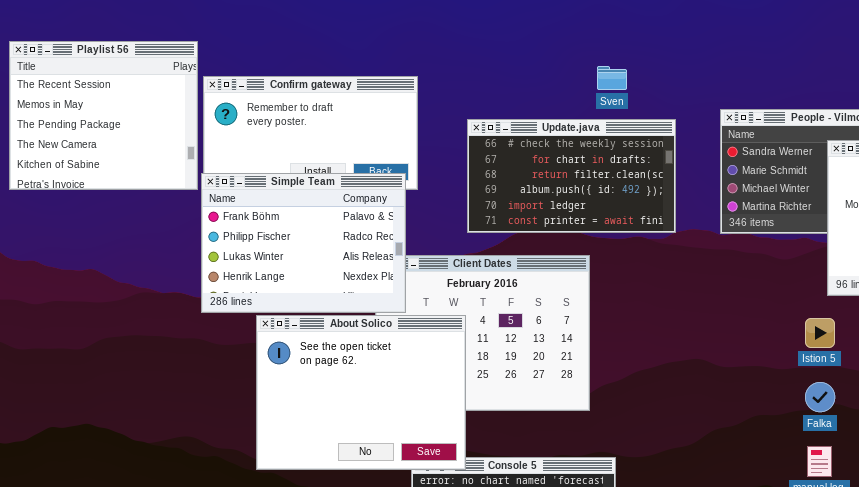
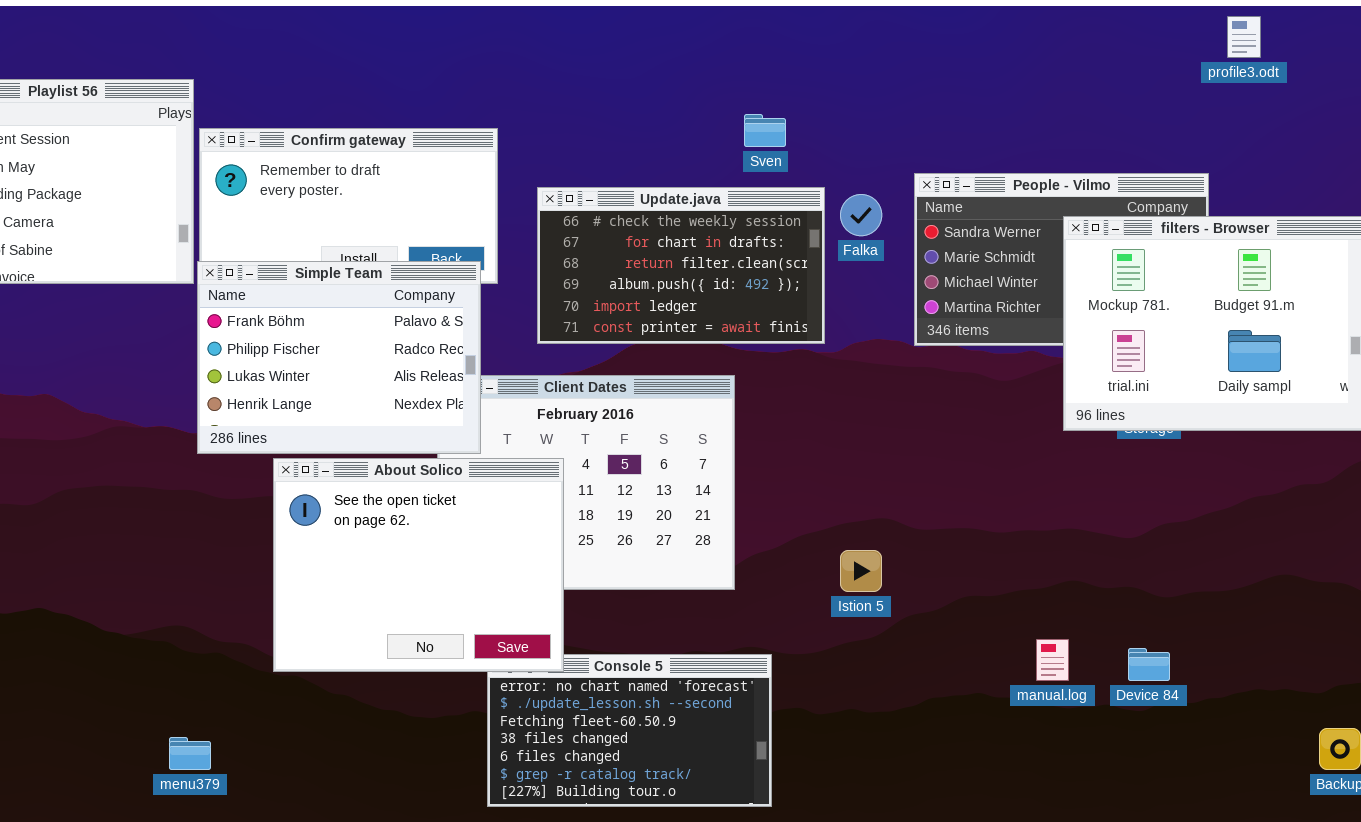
Update.java: [467,119,676,233] -> [537,187,825,344], moved
Istion 5: [805,318,835,348] -> [840,550,882,592], moved
Falka: [805,382,835,412] -> [840,194,882,236], moved

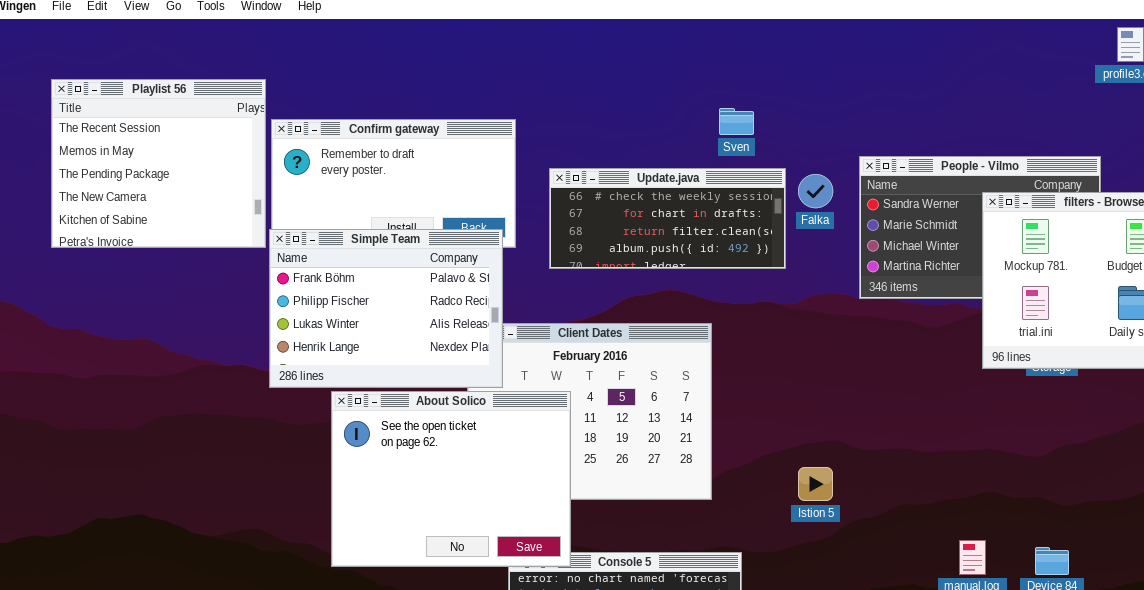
Update.java: [537,187,825,344] -> [549,168,786,269], resized

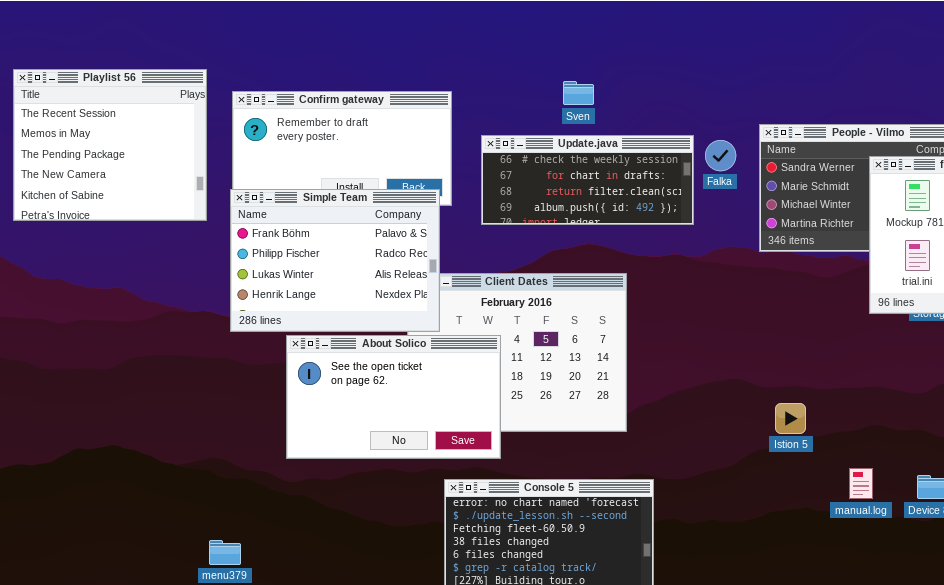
Playlist 56: [51,79,266,248] -> [13,69,207,221], moved
Sven: [719,108,754,135] -> [563,81,594,105], moved
About Solico: [331,391,571,567] -> [286,335,501,459], resized
Istion 5: [798,467,833,501] -> [775,403,806,434], moved

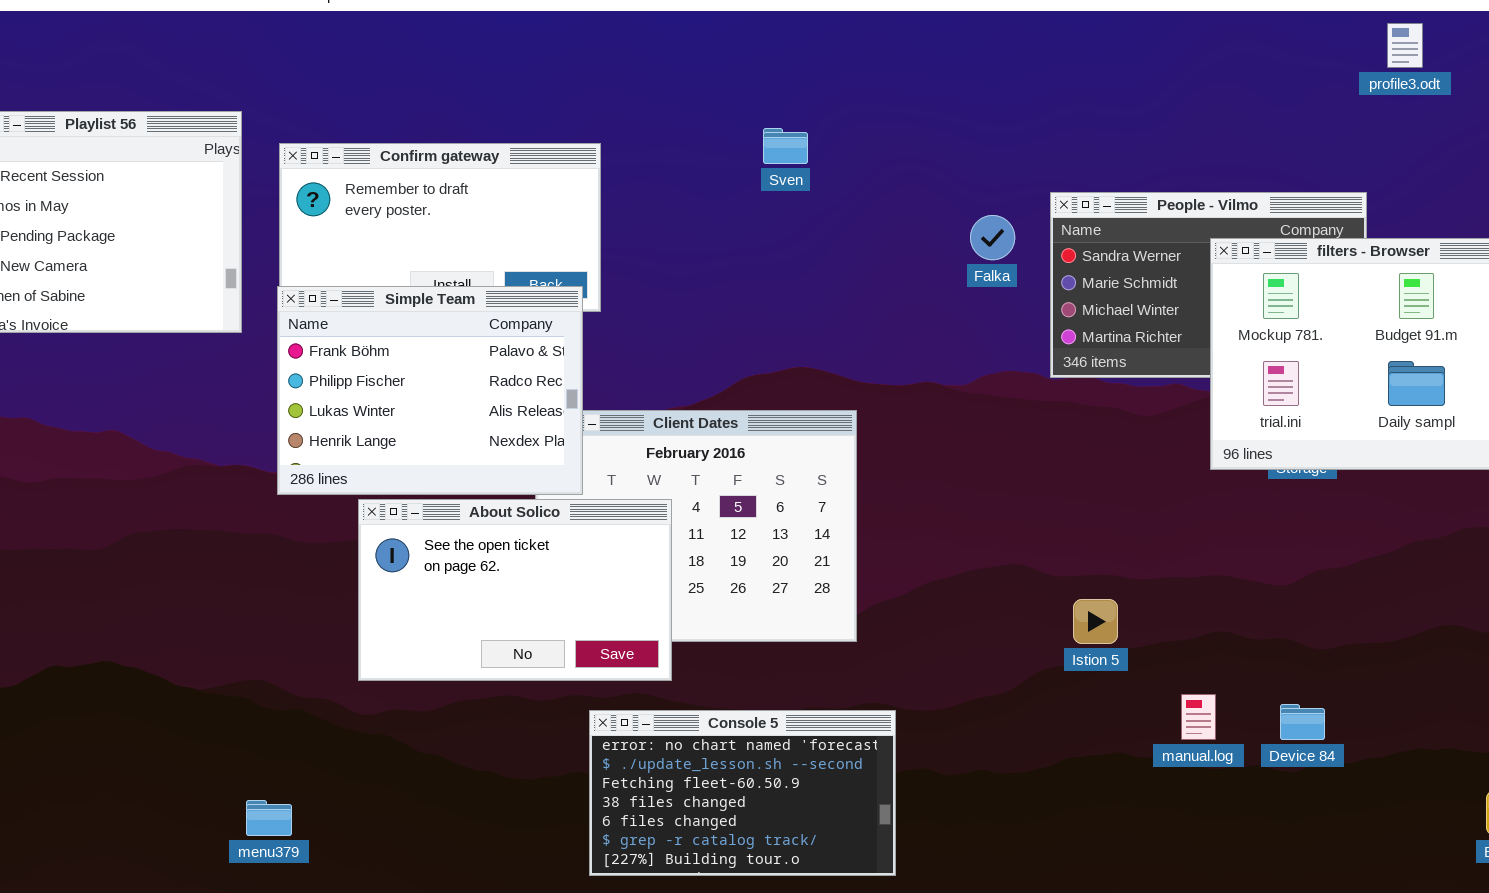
Update.java: [481,135,694,225] -> none, closed

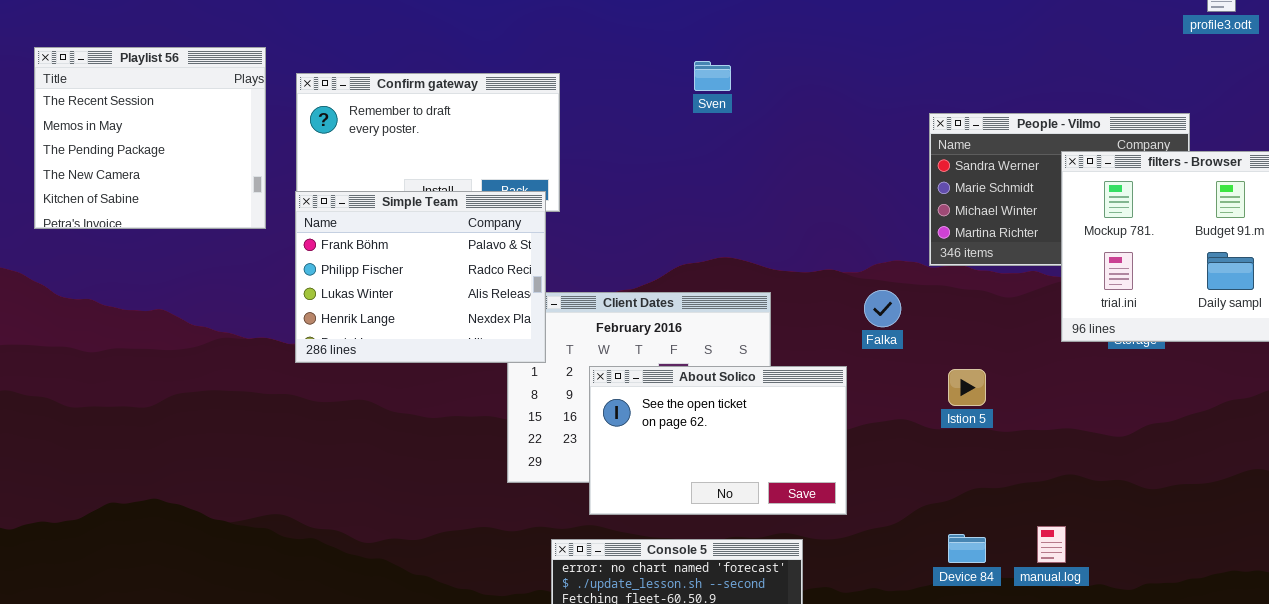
Falka: [970,215,1015,260] -> [864,290,901,327], moved
About Solico: [358,499,672,681] -> [589,366,847,515], moved
Istion 5: [1073,599,1118,644] -> [948,369,986,406], moved
Device 84: [1280,704,1325,740] -> [948,534,986,563], moved

